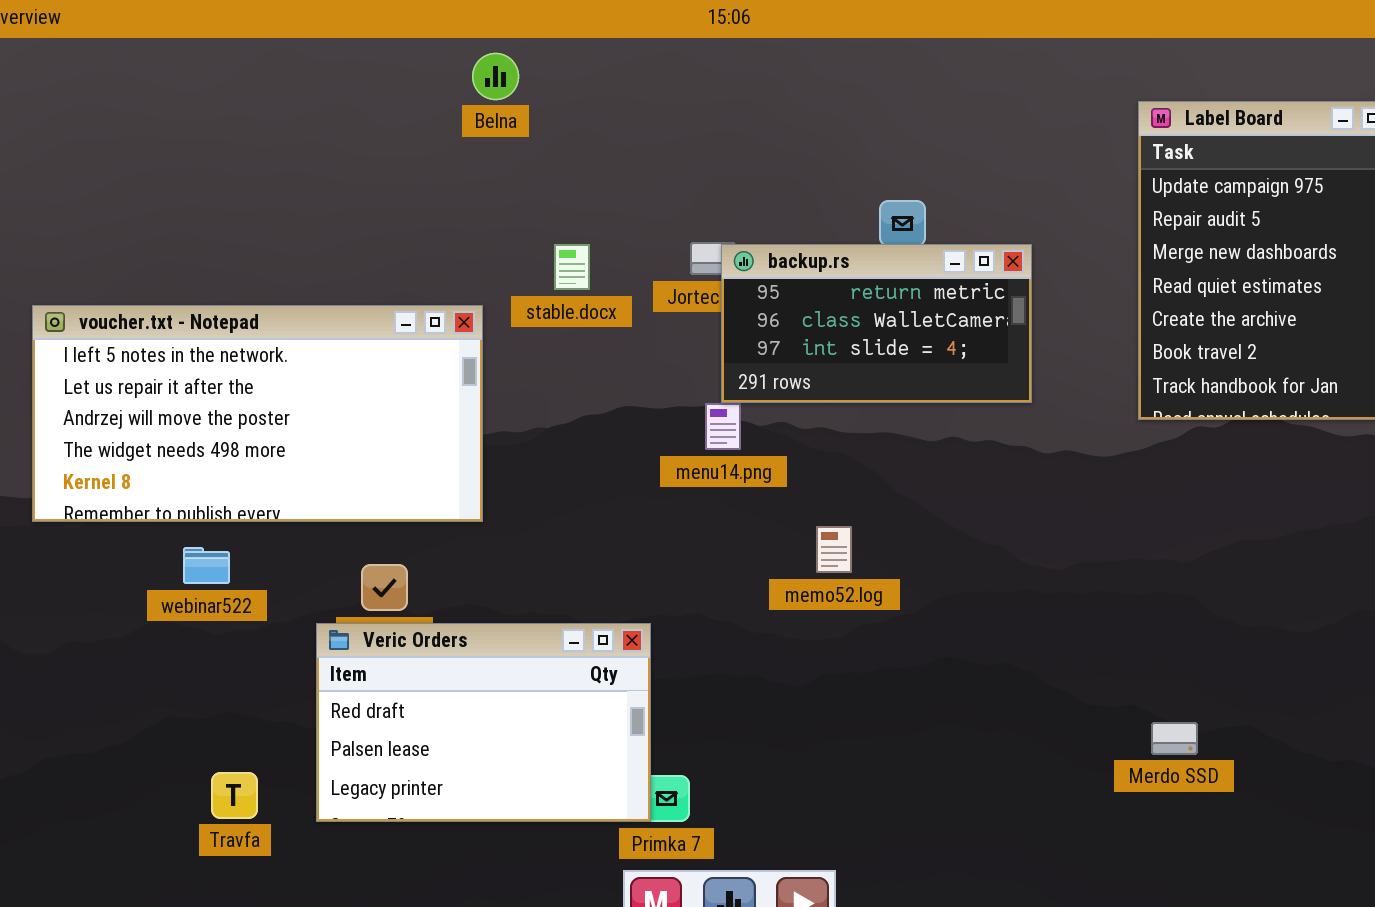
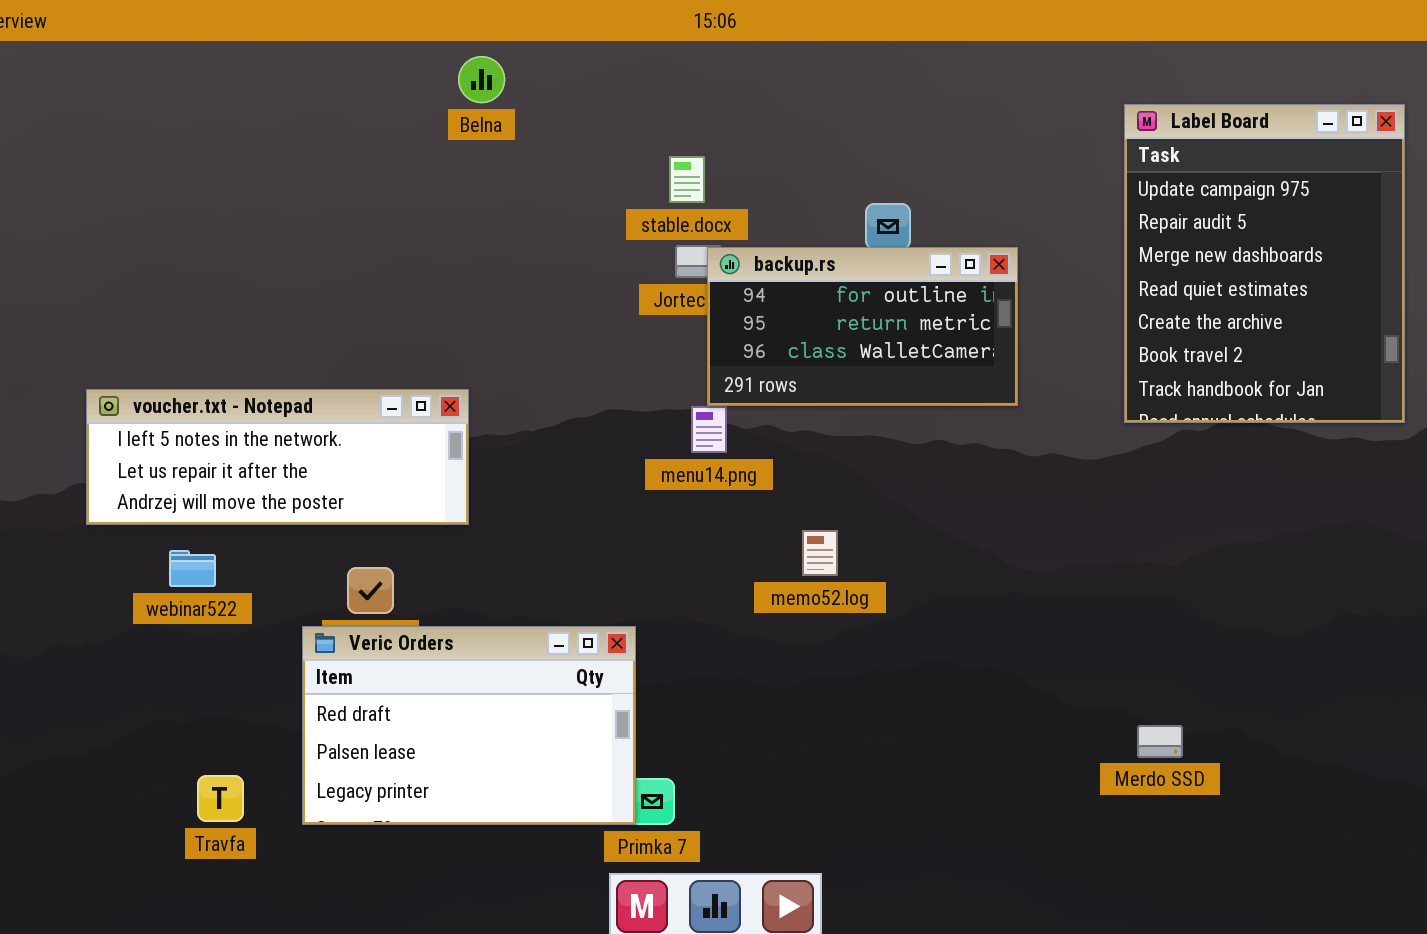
stable.docx: [554,244,590,290] -> [669,156,705,203], moved
backup.rs: [721,244,1032,403] -> [707,247,1018,406], scrolled up 1 row
voucher.txt - Notepad: [32,305,483,522] -> [86,389,469,525], resized

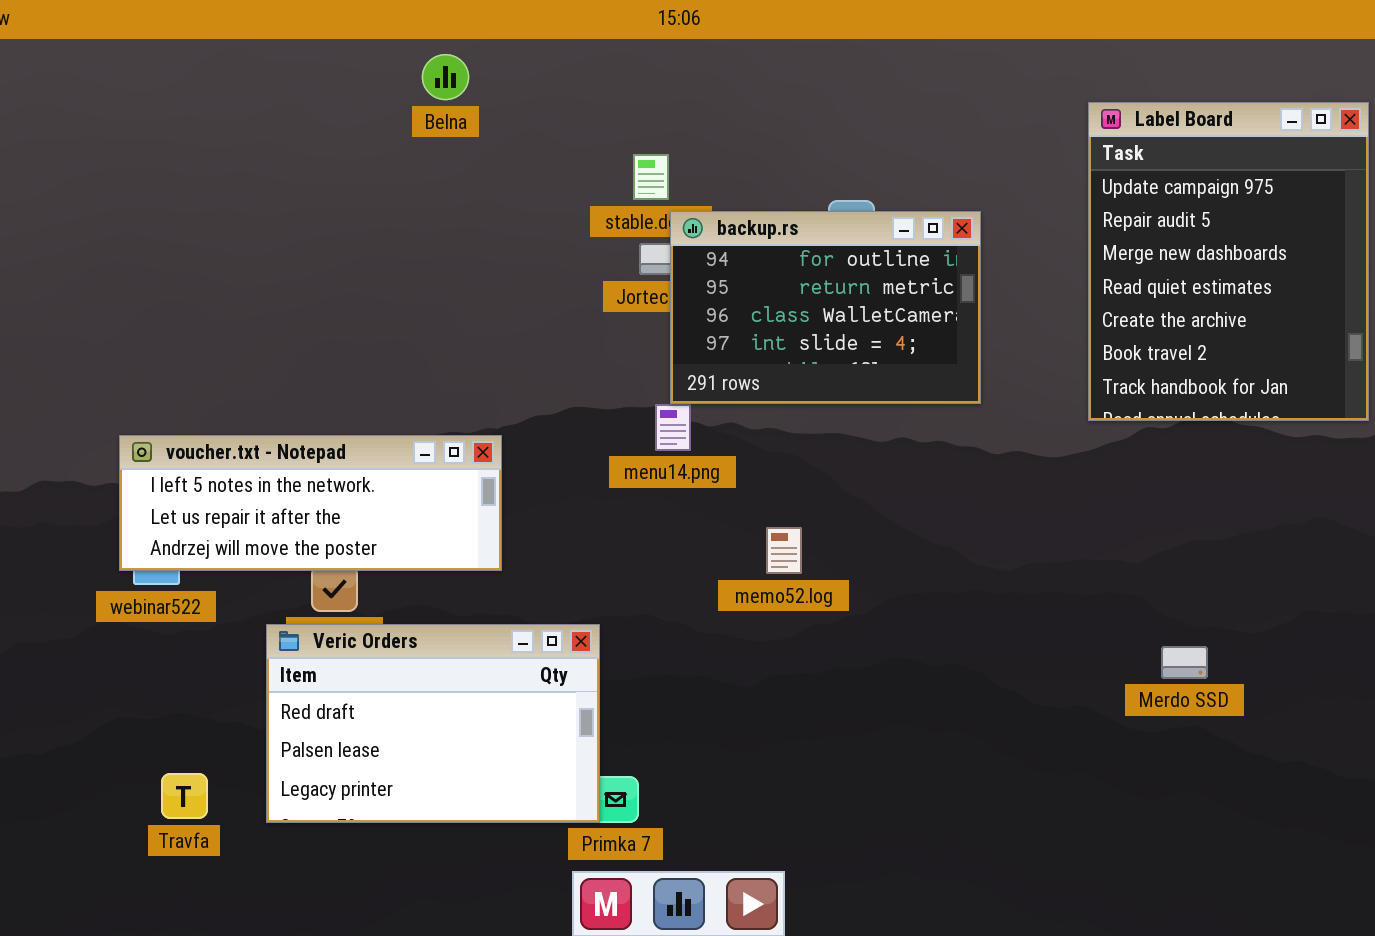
backup.rs: [707,247,1018,406] -> [670,211,981,404], resized
voucher.txt - Notepad: [86,389,469,525] -> [119,435,502,571], moved
Merdo SSD: [1137,725,1183,758] -> [1161,646,1208,679], moved

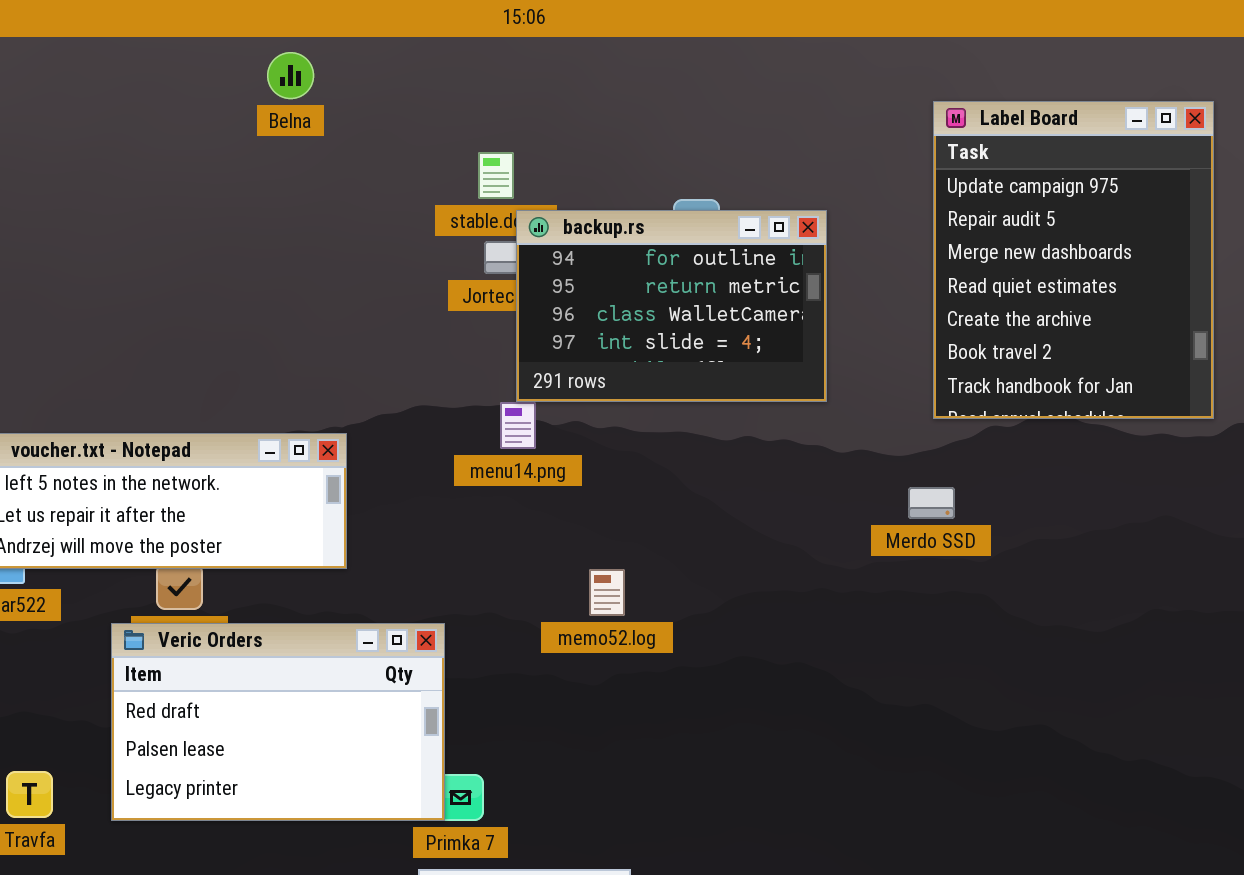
memo52.log: [766,527,802,574] -> [589,569,625,616], moved
Merdo SSD: [1161,646,1208,679] -> [908,487,955,519], moved

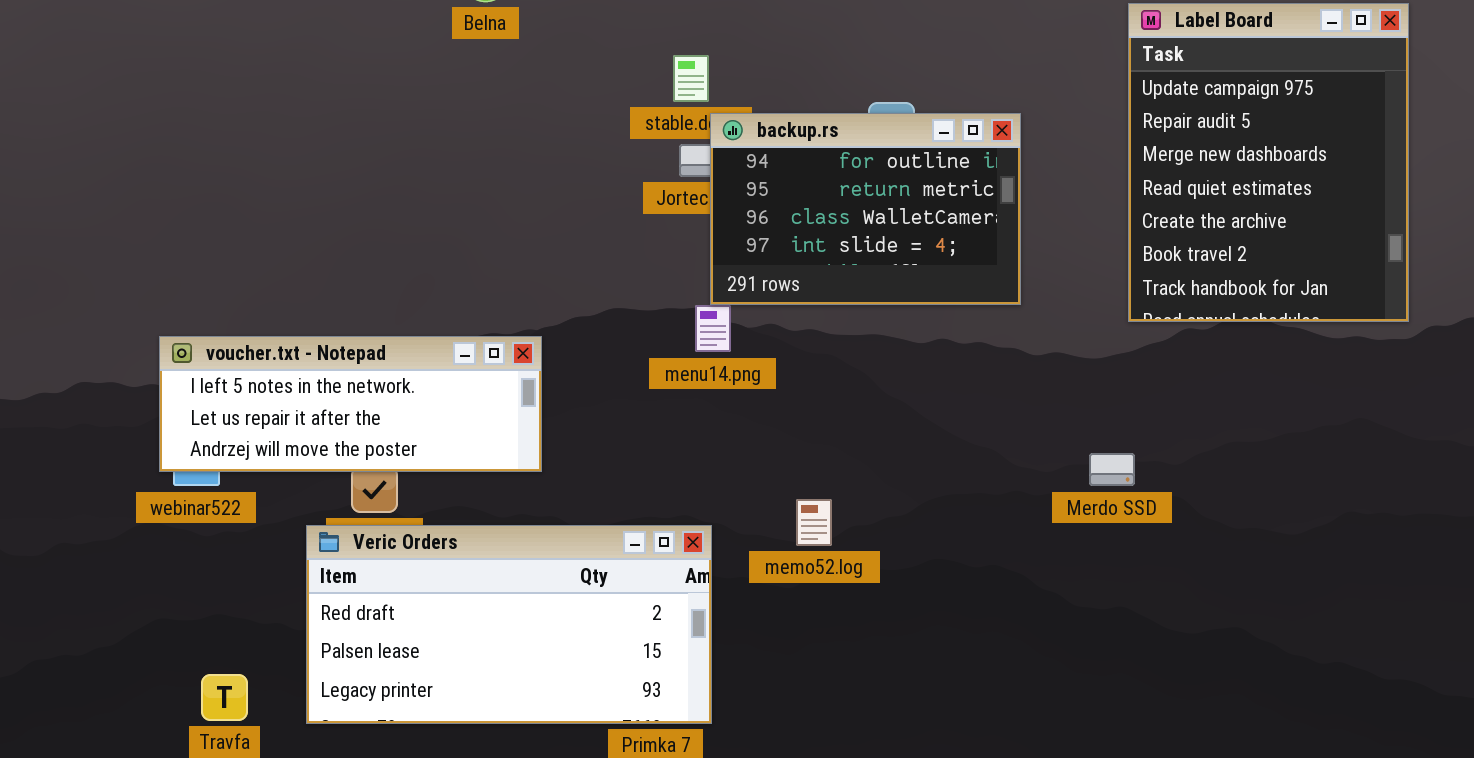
Merdo SSD: [908,487,955,519] -> [1089,453,1135,486], moved
memo52.log: [589,569,625,616] -> [796,499,832,546], moved
Veric Orders: [111,623,445,821] -> [306,525,712,724], resized

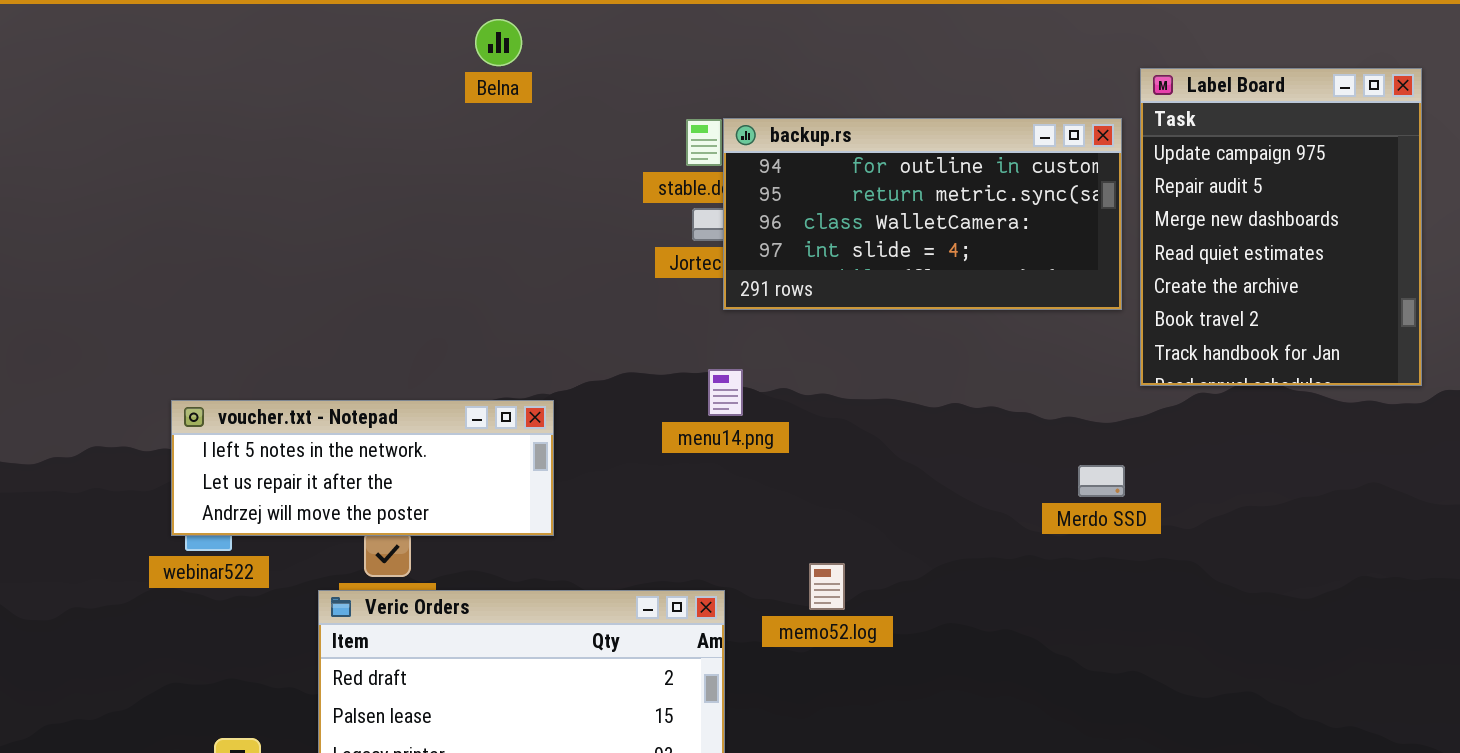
backup.rs: [710,113,1021,305] -> [723,118,1122,310], moved, resized
Merdo SSD: [1089,453,1135,486] -> [1078,465,1125,497], moved

